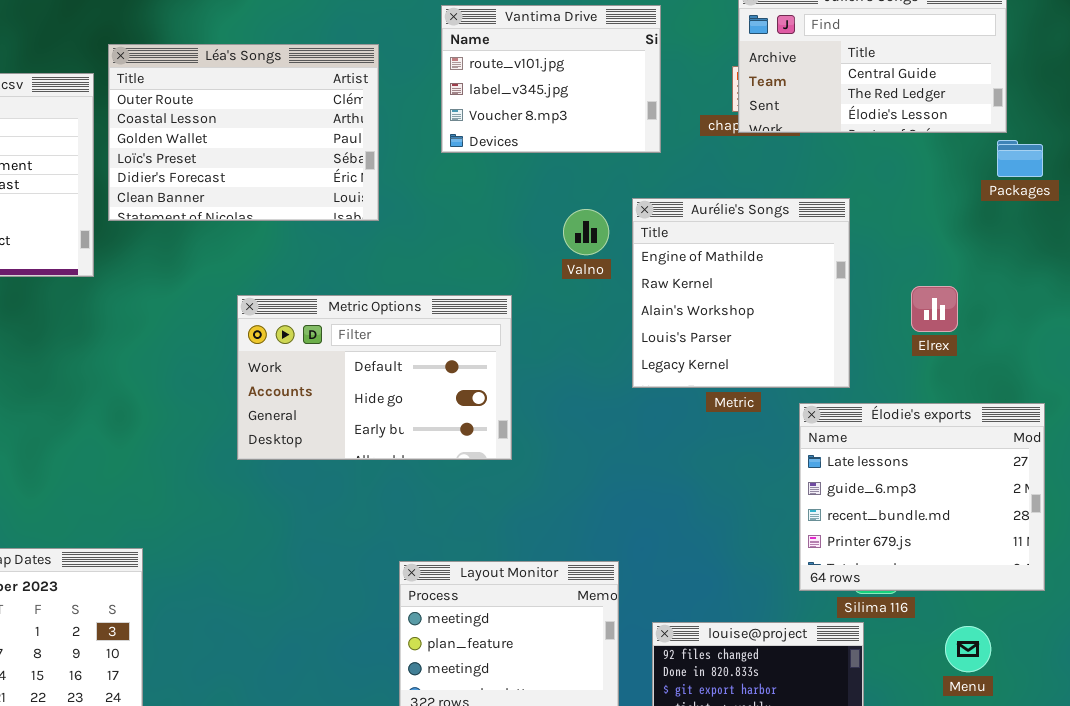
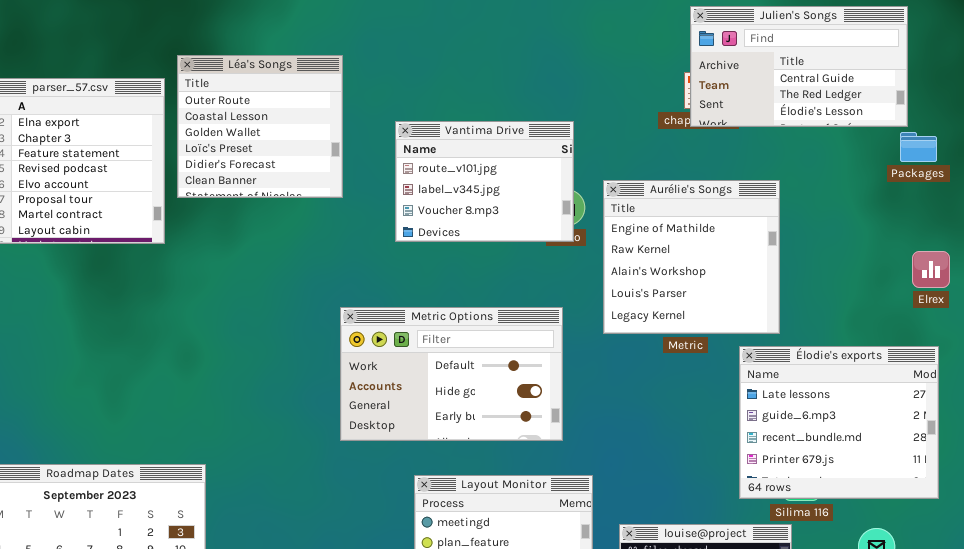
Vantima Drive: [441,5,661,153] -> [395,121,574,242], moved
Léa's Songs: [108,44,379,221] -> [177,55,343,198], resized
Elrex: [911,286,958,332] -> [912,251,950,288], moved
Metric Options: [237,295,512,460] -> [340,307,563,441], moved

